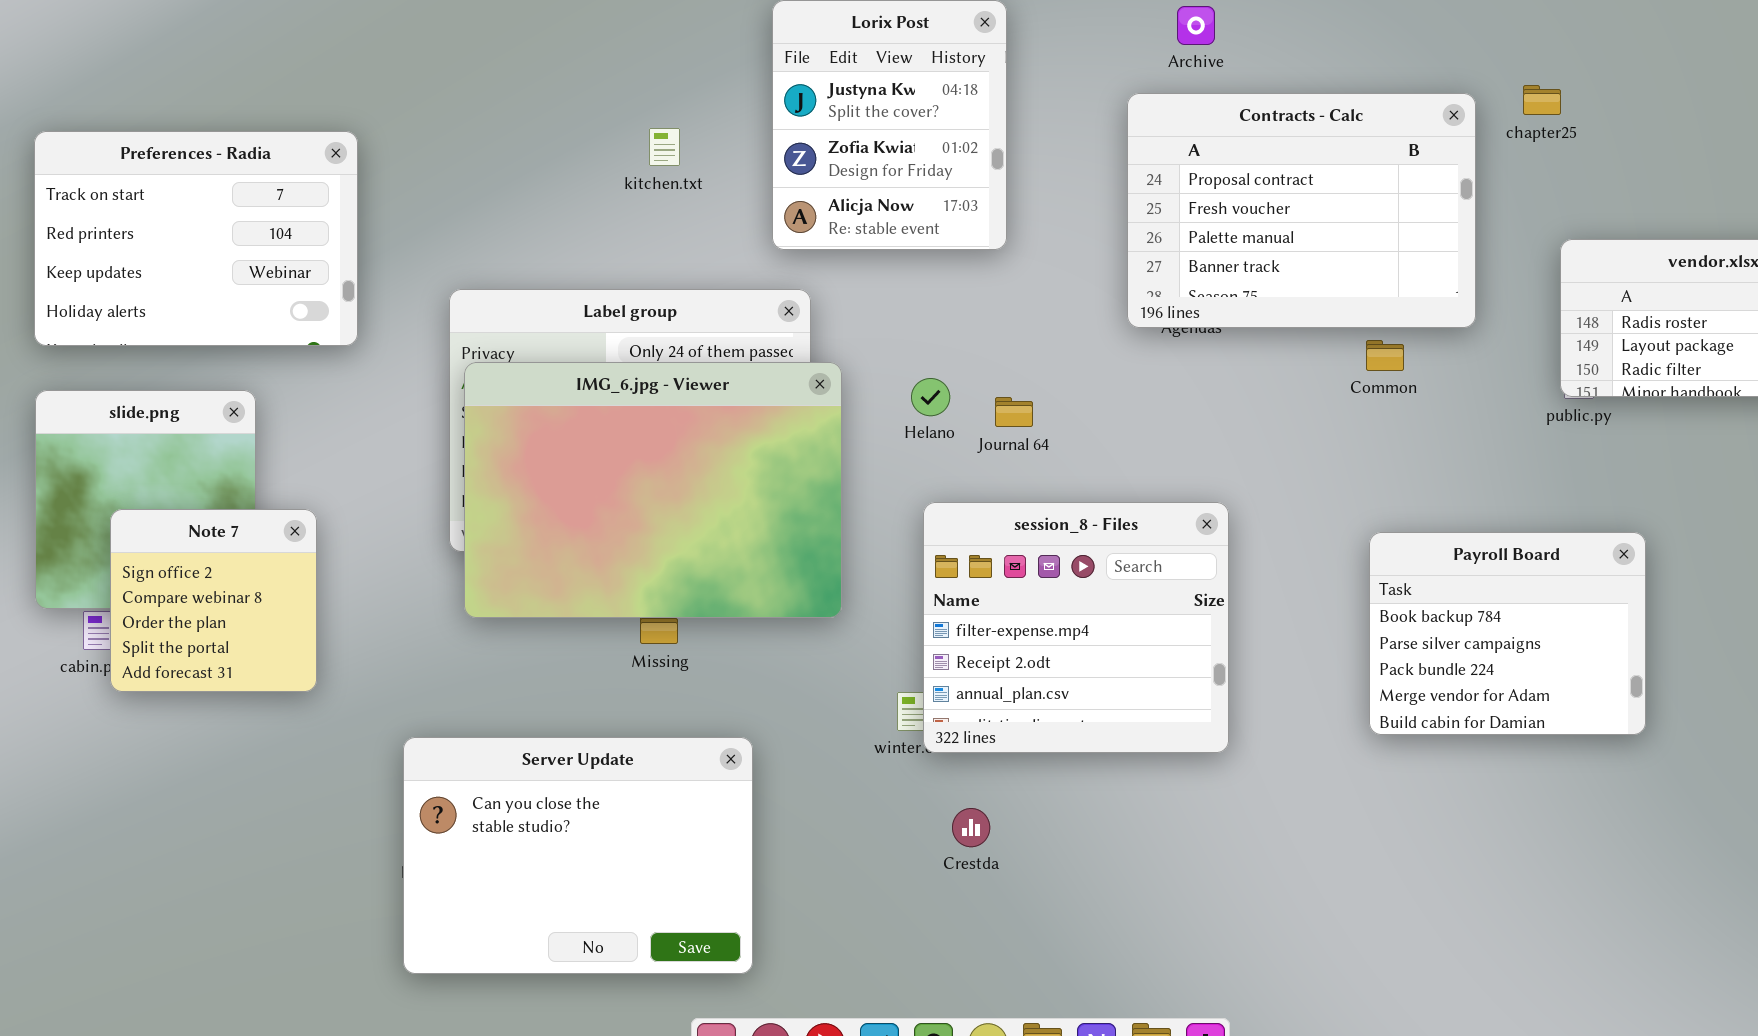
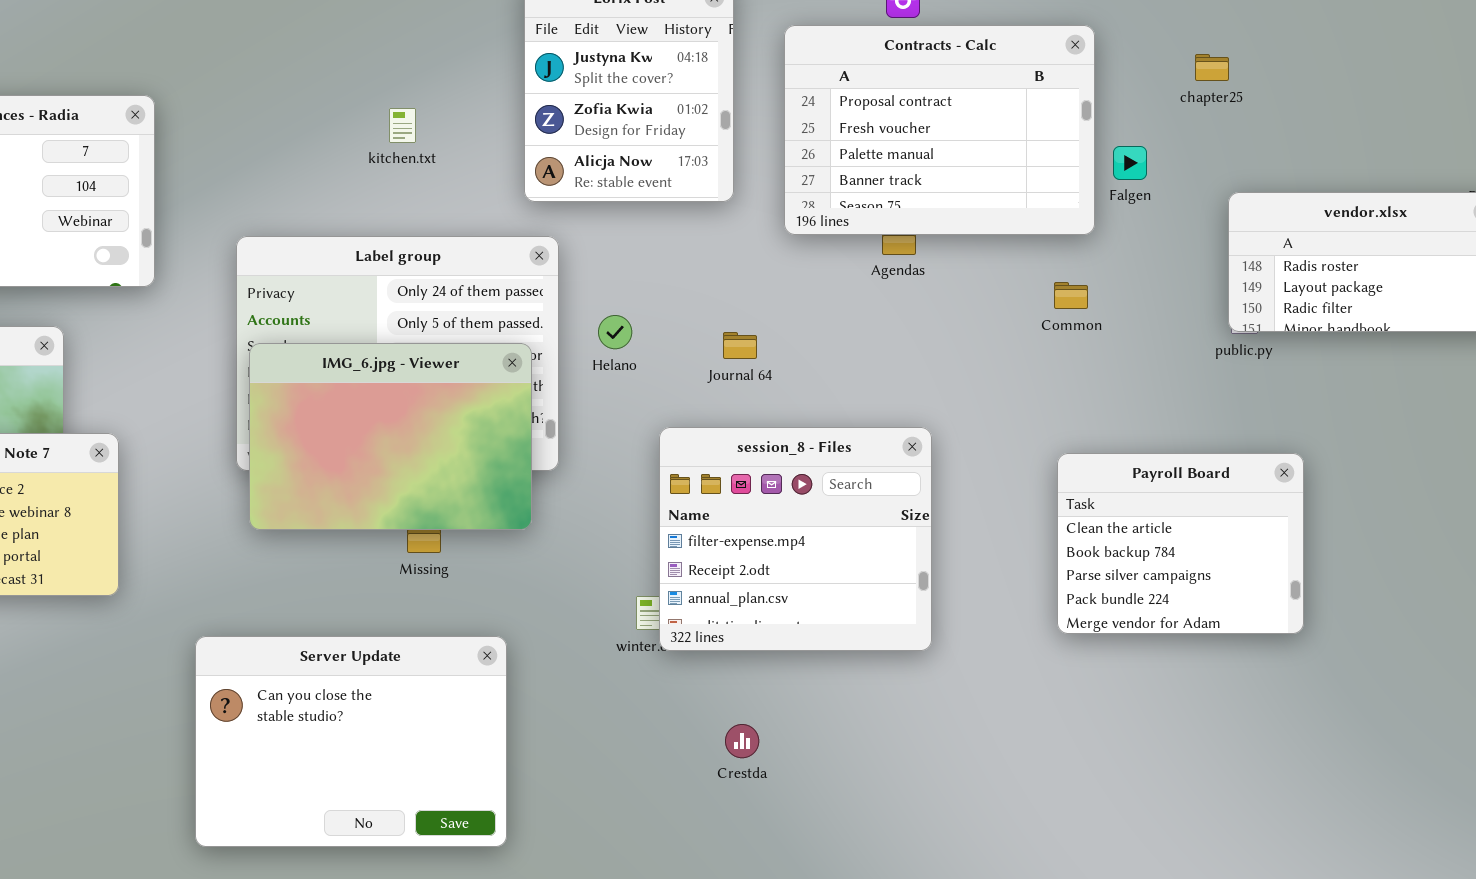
Contracts - Calc: [1127,93,1476,328] -> [784,25,1095,235], moved
kitchen.txt: [649,128,680,166] -> [389,108,416,143], moved
IMG_6.jpg - Viewer: [464,362,842,618] -> [249,343,532,530], resized
Helano: [911,378,950,416] -> [598,315,632,349], moved
Payroll Board: [1369,532,1646,735] -> [1057,453,1304,634], scrolled up 1 row
Crestda: [952,808,990,847] -> [725,724,759,758], moved

